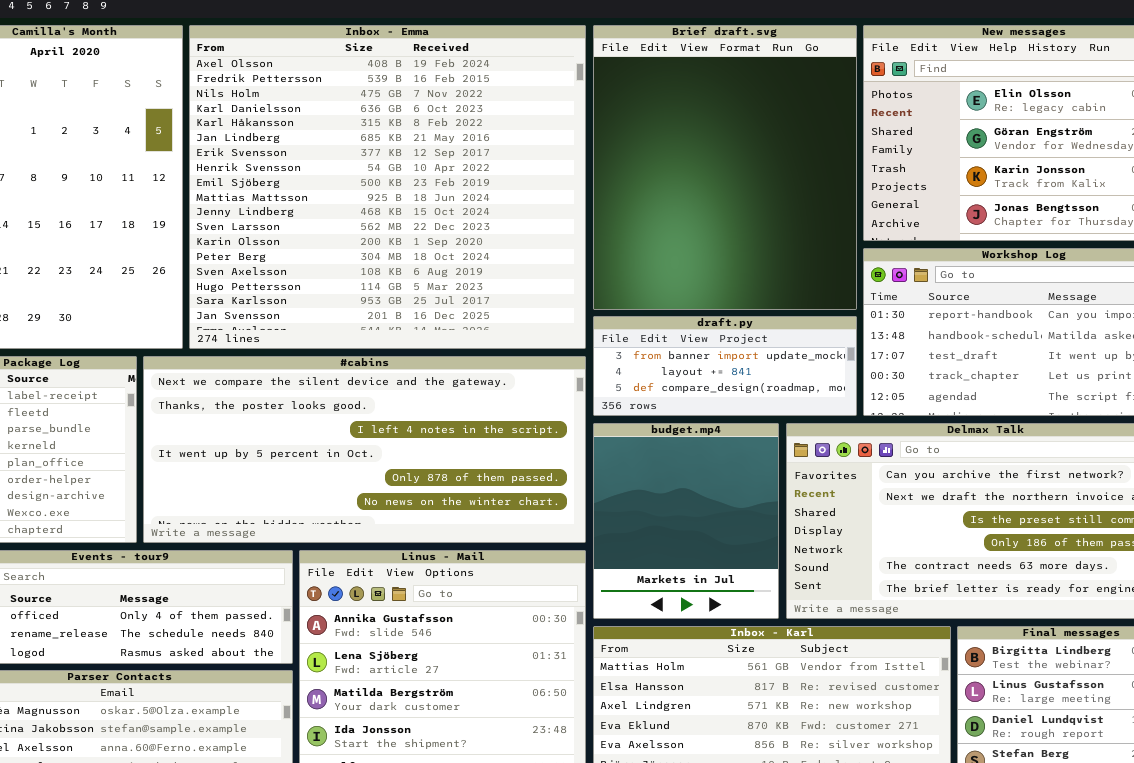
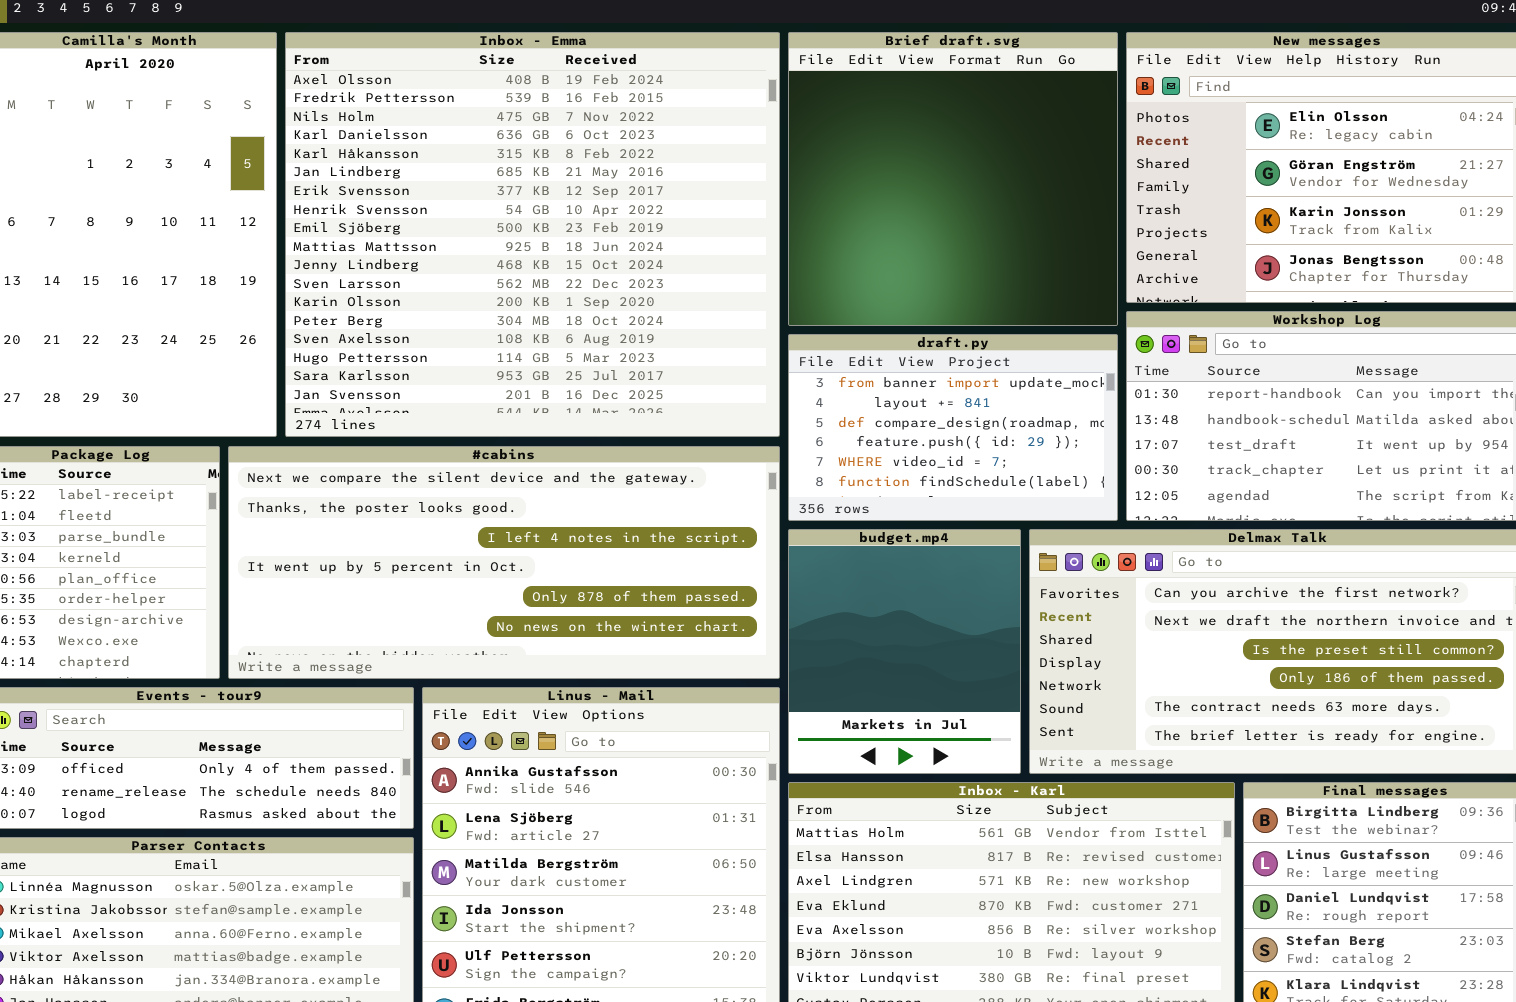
Brief draft.svg: [593,25,857,310] -> [788,32,1118,326], resized
draft.py: [593,316,857,416] -> [788,334,1118,521], resized

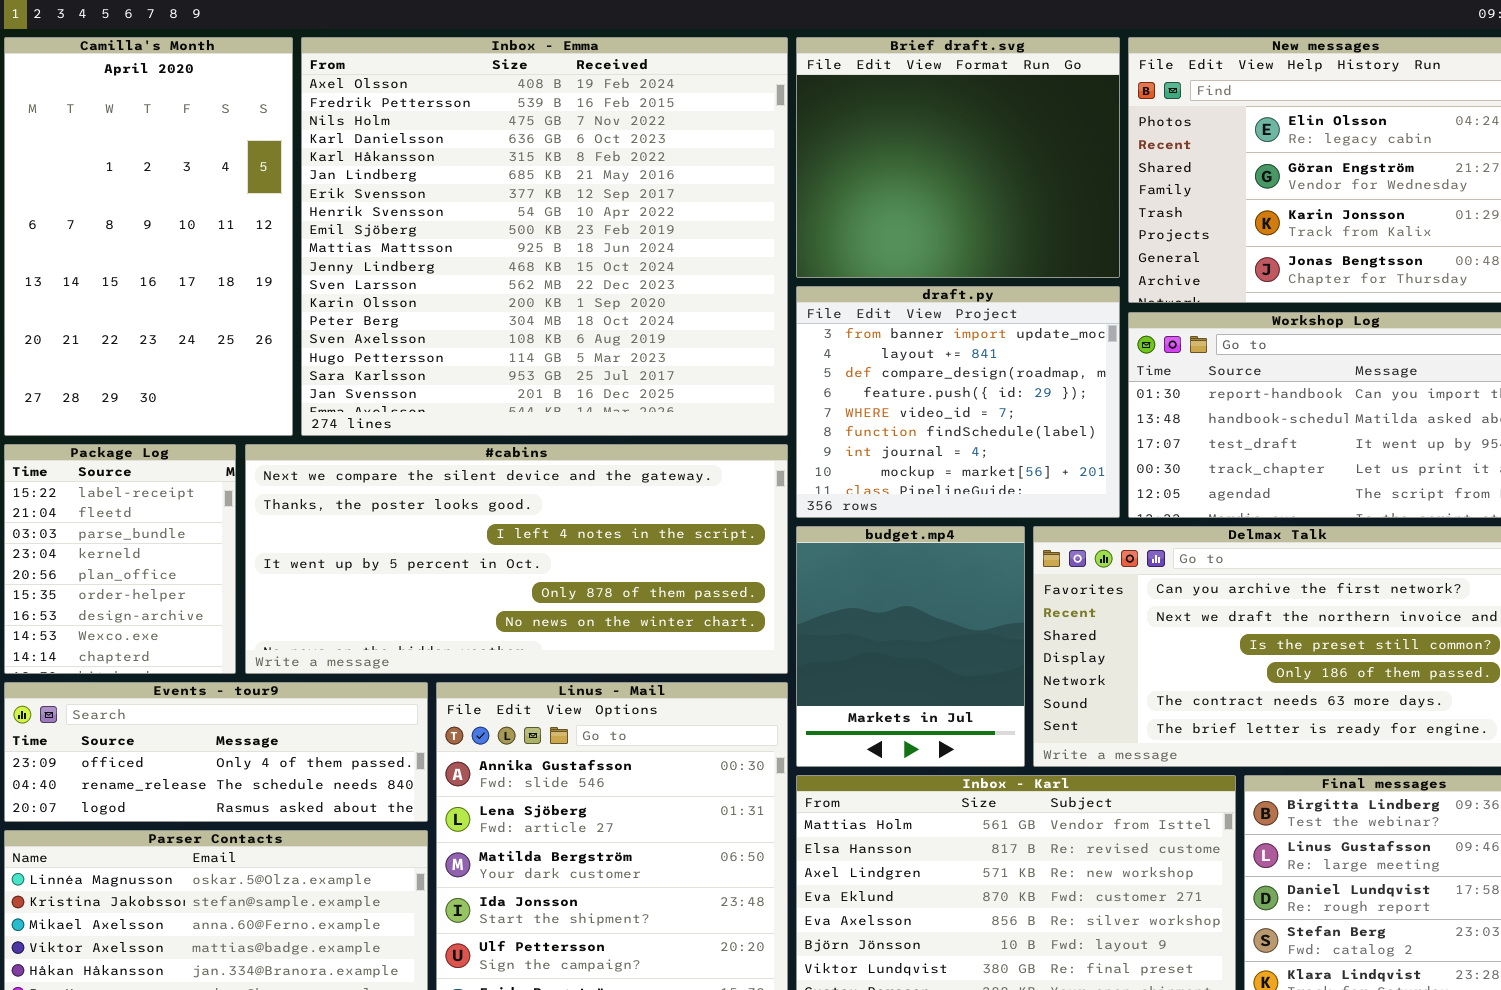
Brief draft.svg: [788,32,1118,326] -> [796,37,1120,278], resized
draft.py: [788,334,1118,521] -> [796,286,1120,518], resized

